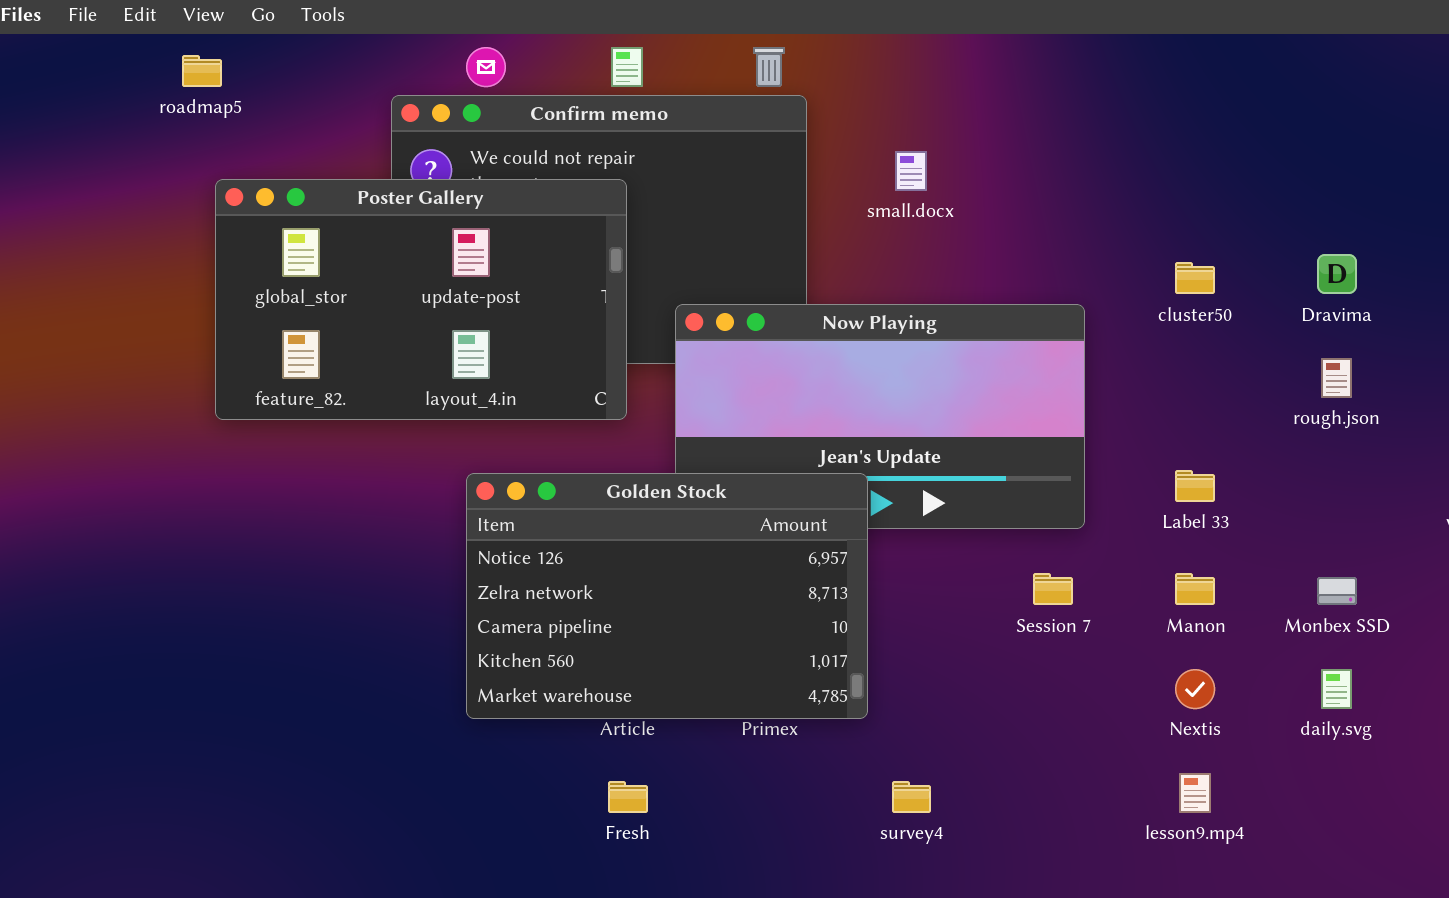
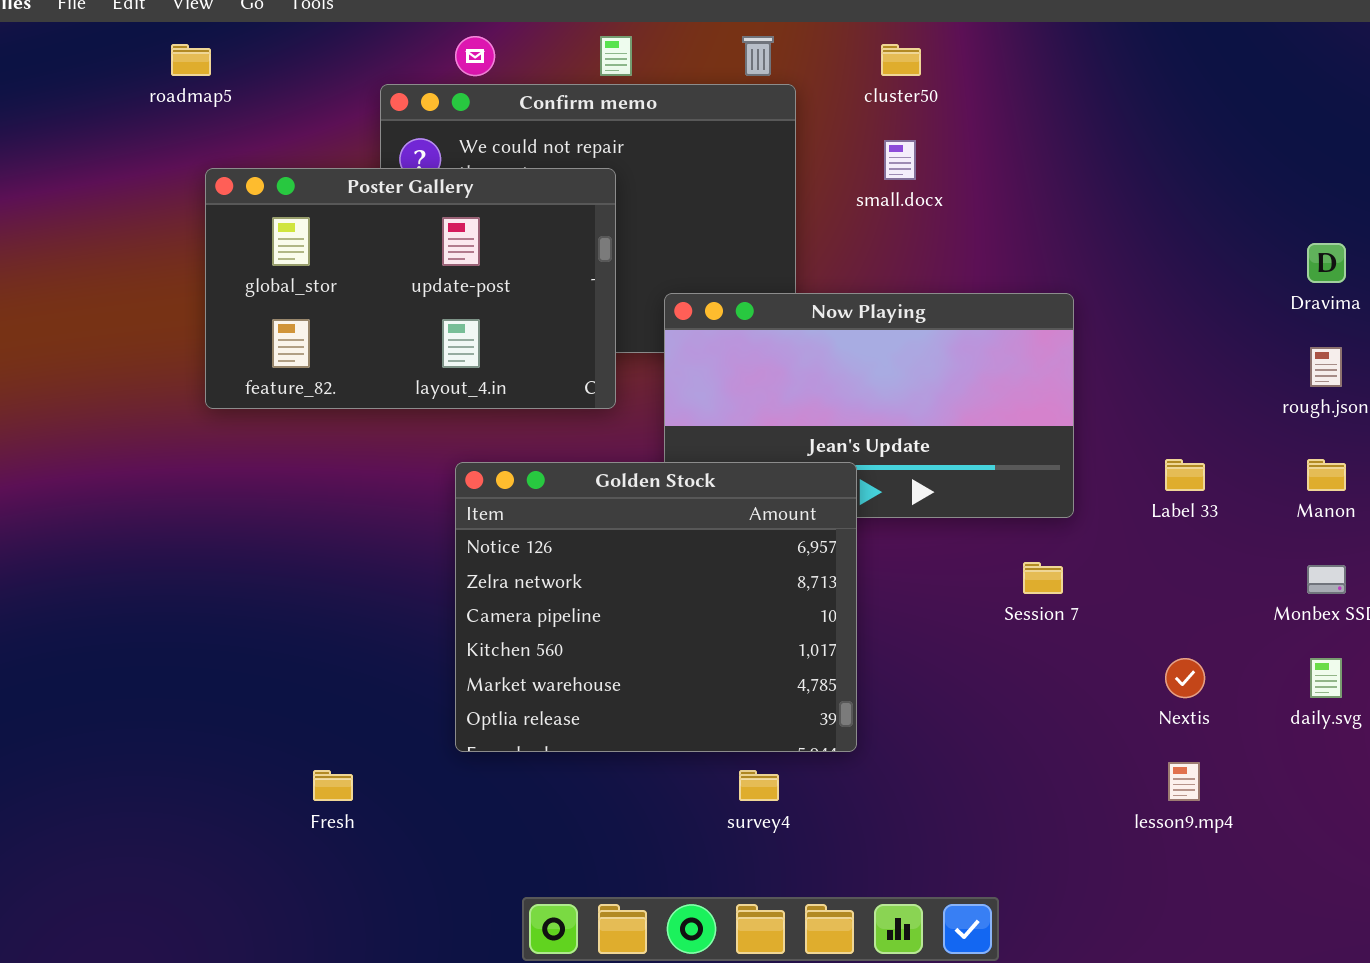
cluster50: [1175,262,1215,294] -> [881,44,921,76], moved
Golden Stock: [466,473,868,719] -> [455,462,857,752], resized
Manon: [1175,573,1215,605] -> [1307,459,1346,491], moved
Fresh: [608,781,648,813] -> [313,770,353,801], moved
survey4: [892,781,931,813] -> [739,770,779,801], moved

